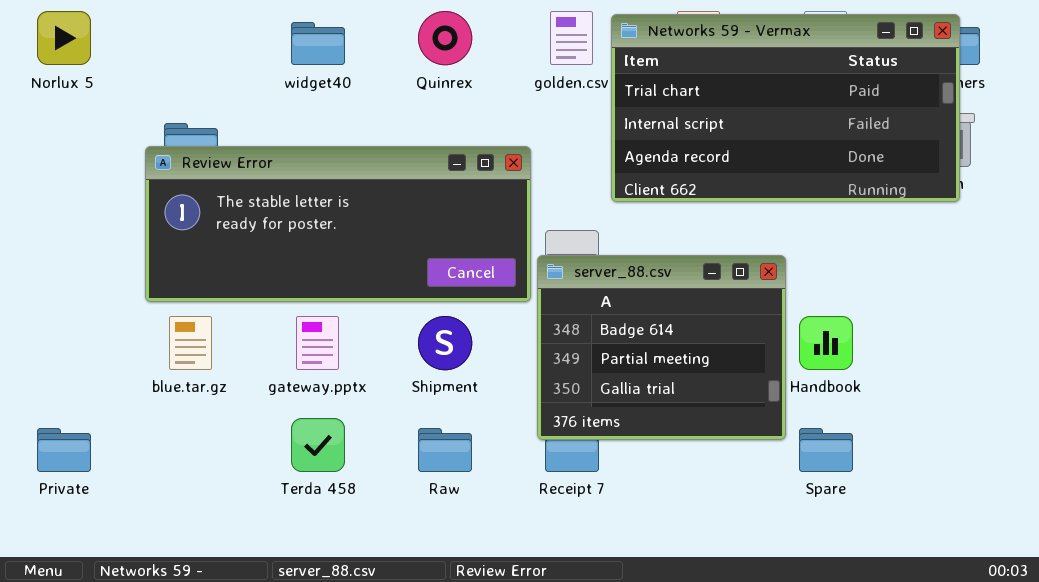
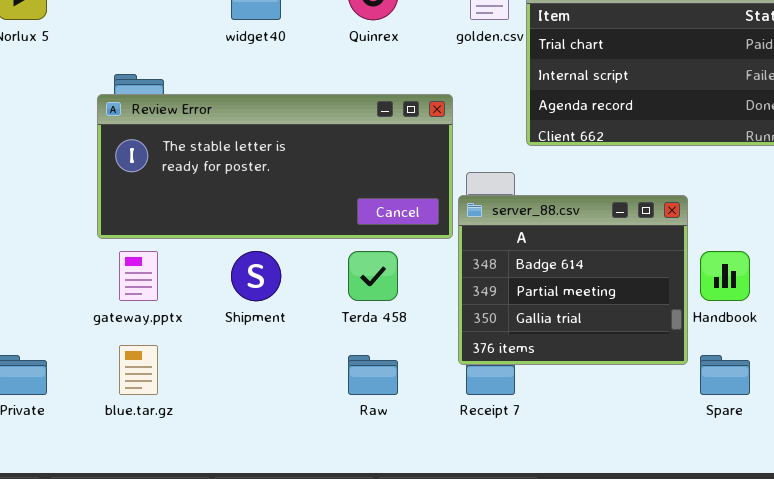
blue.tar.gz: [169,316,212,370] -> [119,345,158,395], moved
gateway.pptx: [296,316,339,370] -> [119,251,158,301], moved
Shipment: [418,316,472,370] -> [231,251,281,301], moved
Terda 458: [291,418,345,472] -> [348,251,398,301], moved

